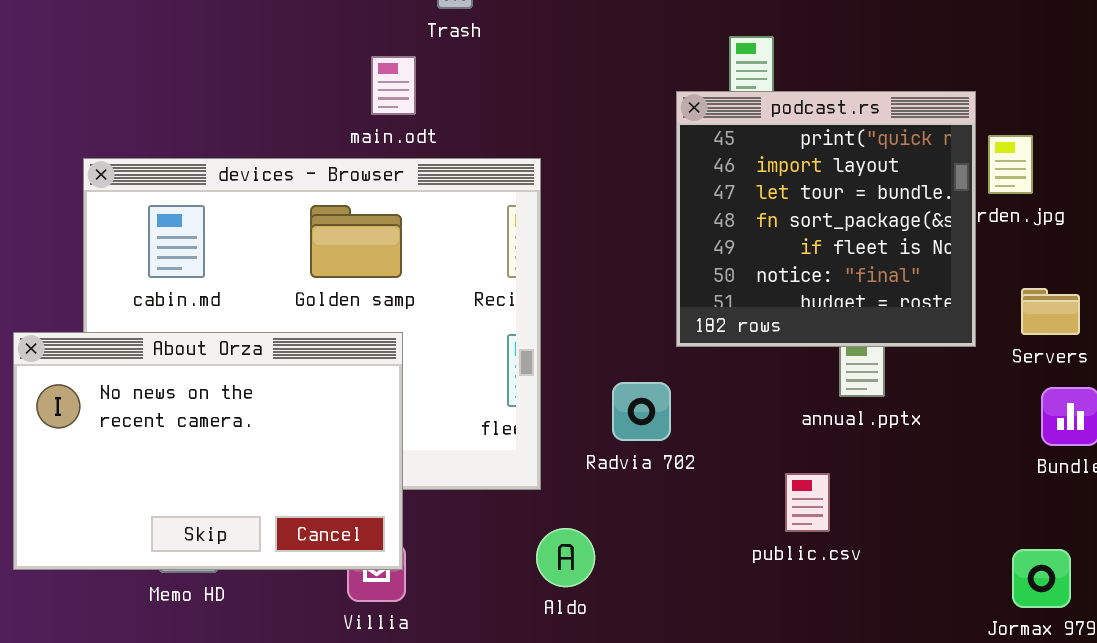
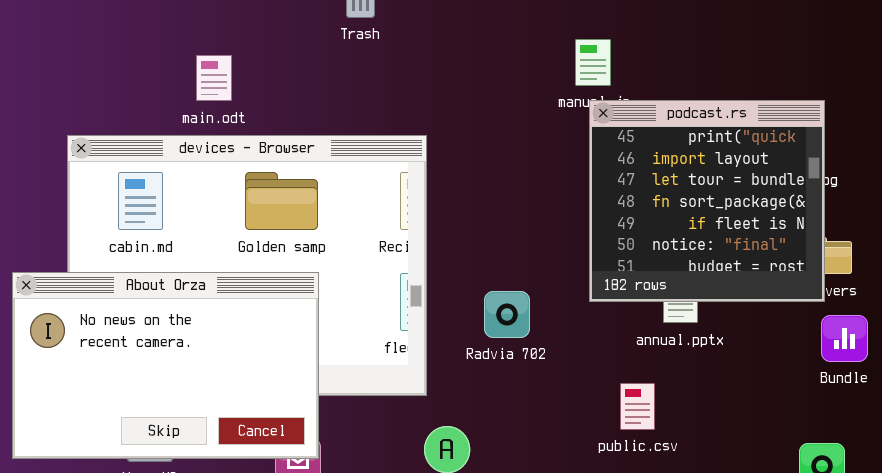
main.odt: [371,56,416,115] -> [196,55,232,101], moved
podcast.rs: [676,91,976,347] -> [589,100,825,302], moved
Radvia 702: [612,382,671,441] -> [484,291,530,338], moved

